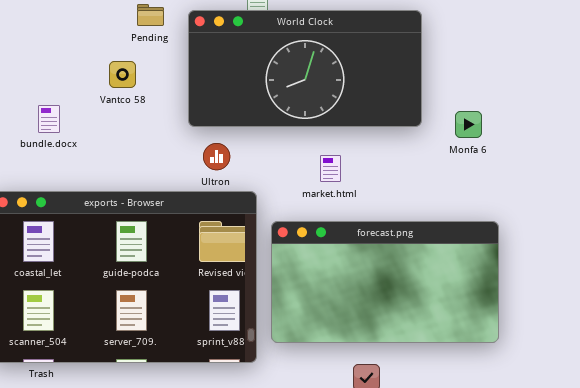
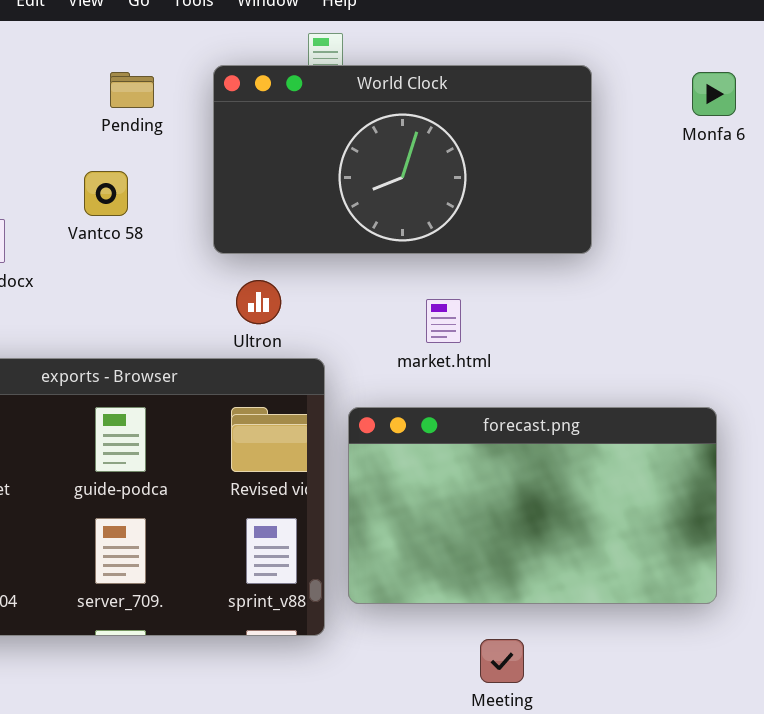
Pending: [137,4,164,26] -> [110,72,154,108], moved
Vantco 58: [109,61,136,88] -> [84,171,128,216], moved
Monfa 6: [455,111,482,138] -> [692,72,736,116], moved

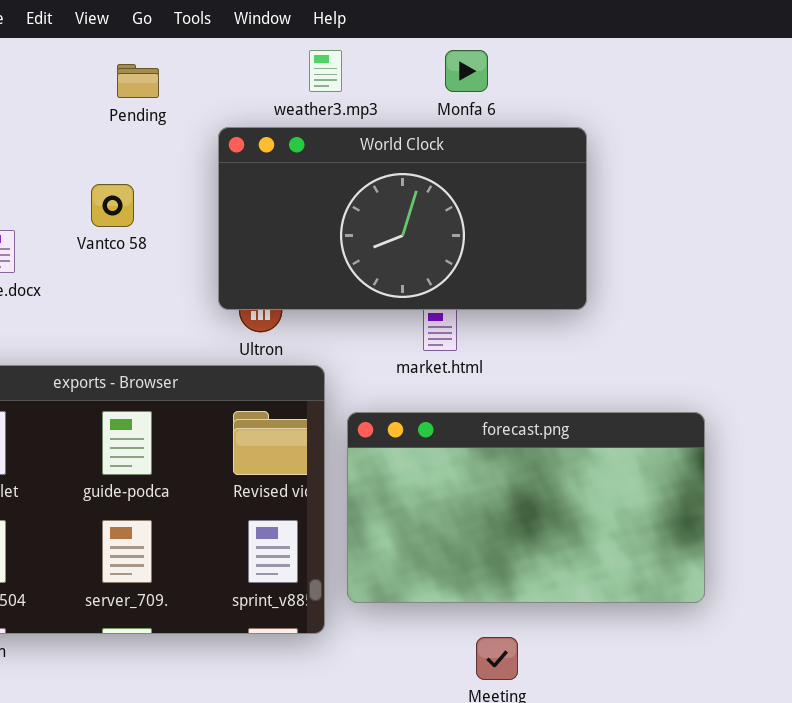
World Clock: [213,65,592,254] -> [218,127,587,310], moved
Pending: [110,72,154,108] -> [117,64,159,98], moved
Monfa 6: [692,72,736,116] -> [445,50,488,92], moved

